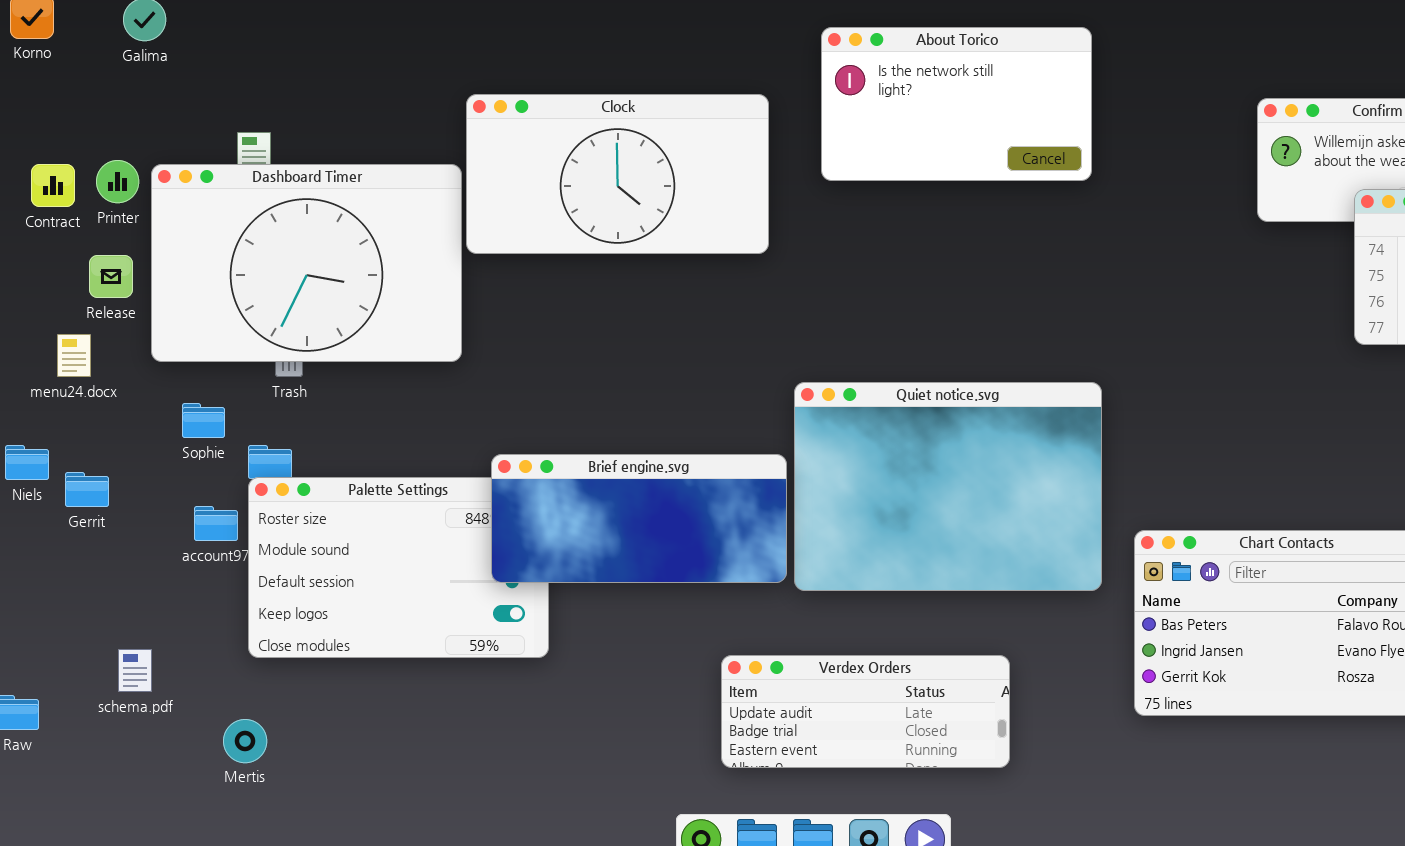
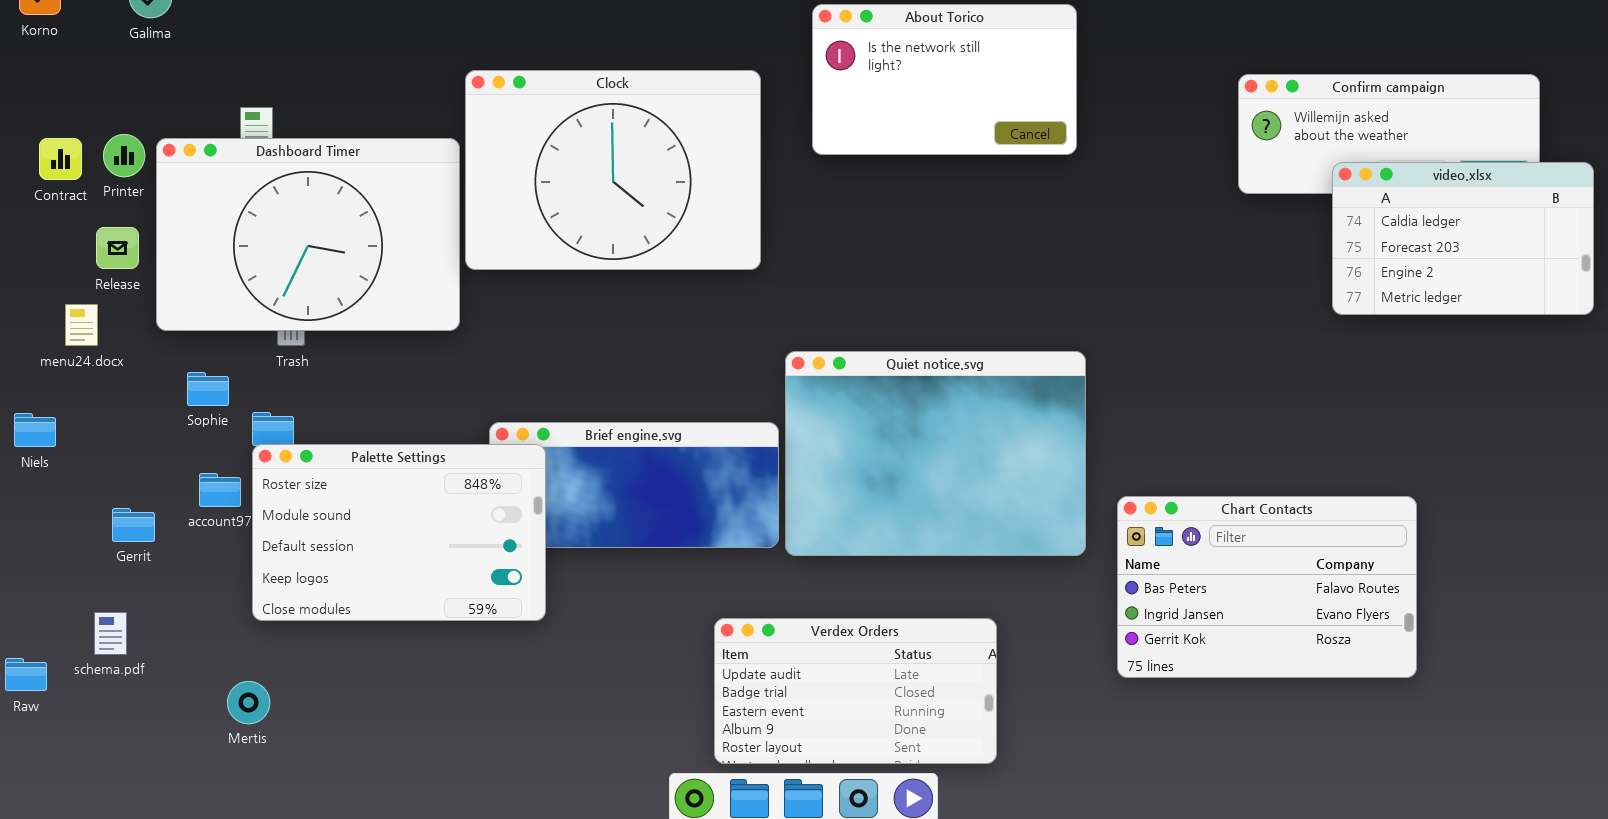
Clock: [466,94,769,254] -> [465,70,761,270], resized
Gerrit: [65,472,109,507] -> [112,508,155,542], moved
Palette Settings: [248,477,549,658] -> [252,444,546,621], raised
schema.pdf: [118,649,152,692] -> [94,612,127,655], moved
Verdex Orders: [721,655,1010,768] -> [714,618,997,764], resized

